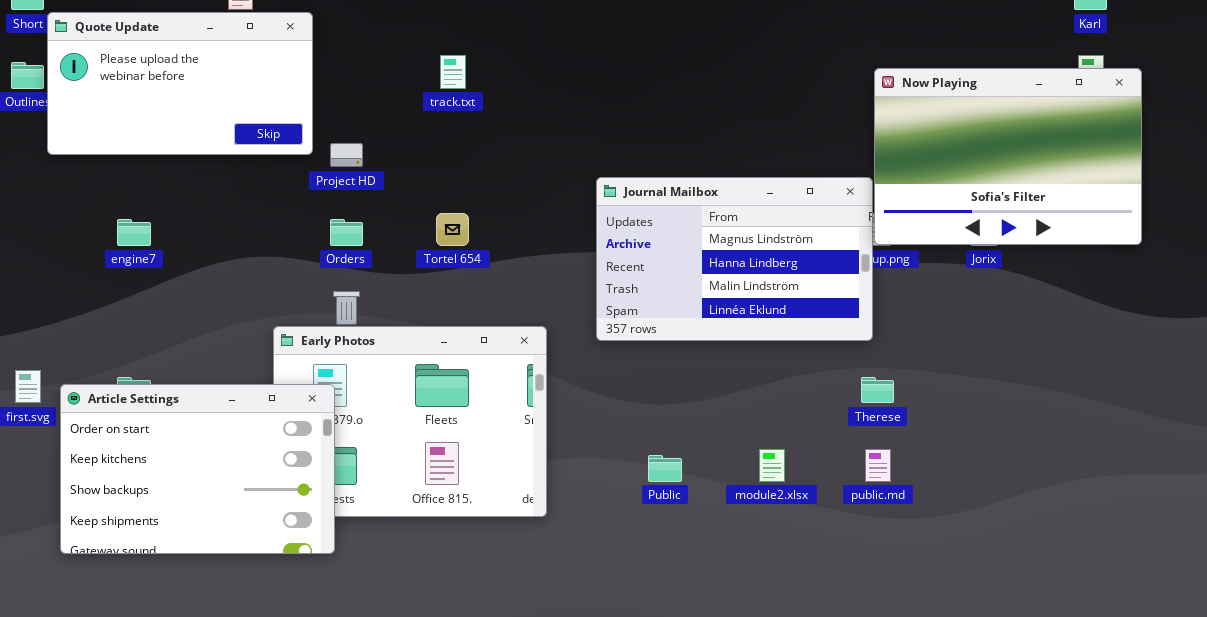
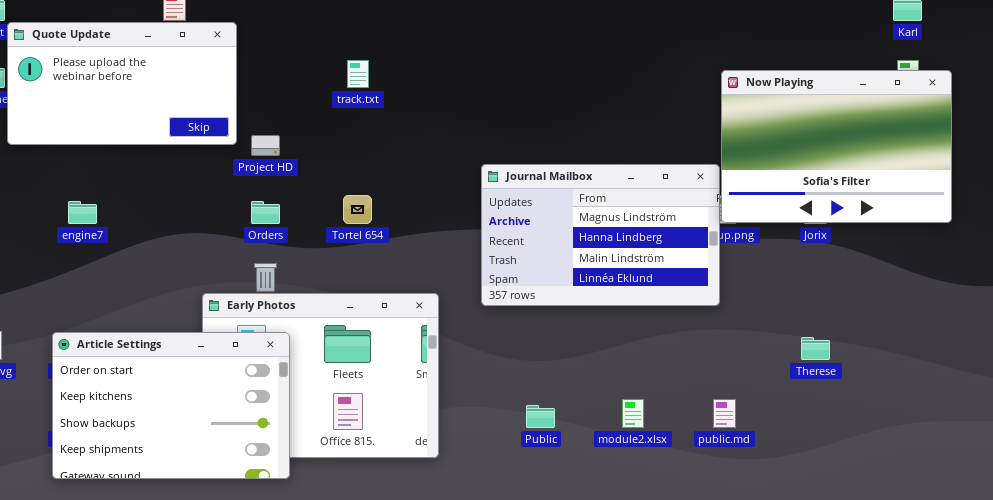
Therese: [861,377,894,403] -> [801,337,830,360], moved
Article Settings: [60,384,335,554] -> [52,332,290,479], moved

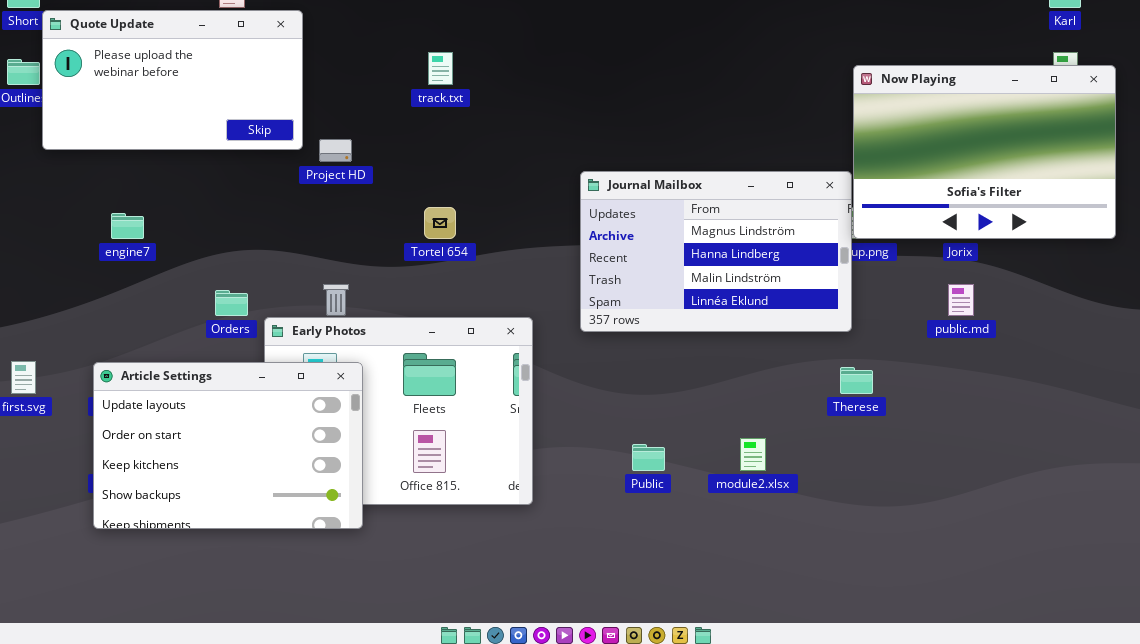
Orders: [251,201,280,224] -> [215,290,248,316], moved
Article Settings: [52,332,290,479] -> [93,362,363,529], scrolled up 1 row
Therese: [801,337,830,360] -> [840,367,873,394], moved
public.md: [713,399,736,428] -> [948,284,974,316], moved

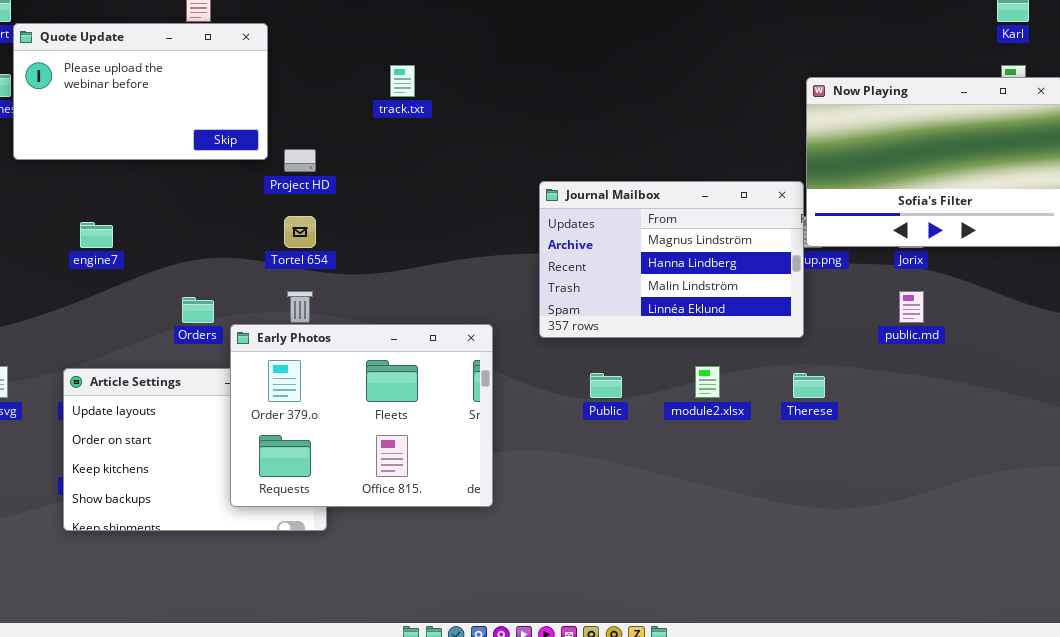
Tortel 654: [424,207,456,239] -> [284,216,316,248], moved
Early Photos: [264,317,533,505] -> [230,324,493,507], raised
module2.xlsx: [740,438,766,471] -> [695,366,720,398], moved
Public: [632,444,665,471] -> [590,373,622,398], moved

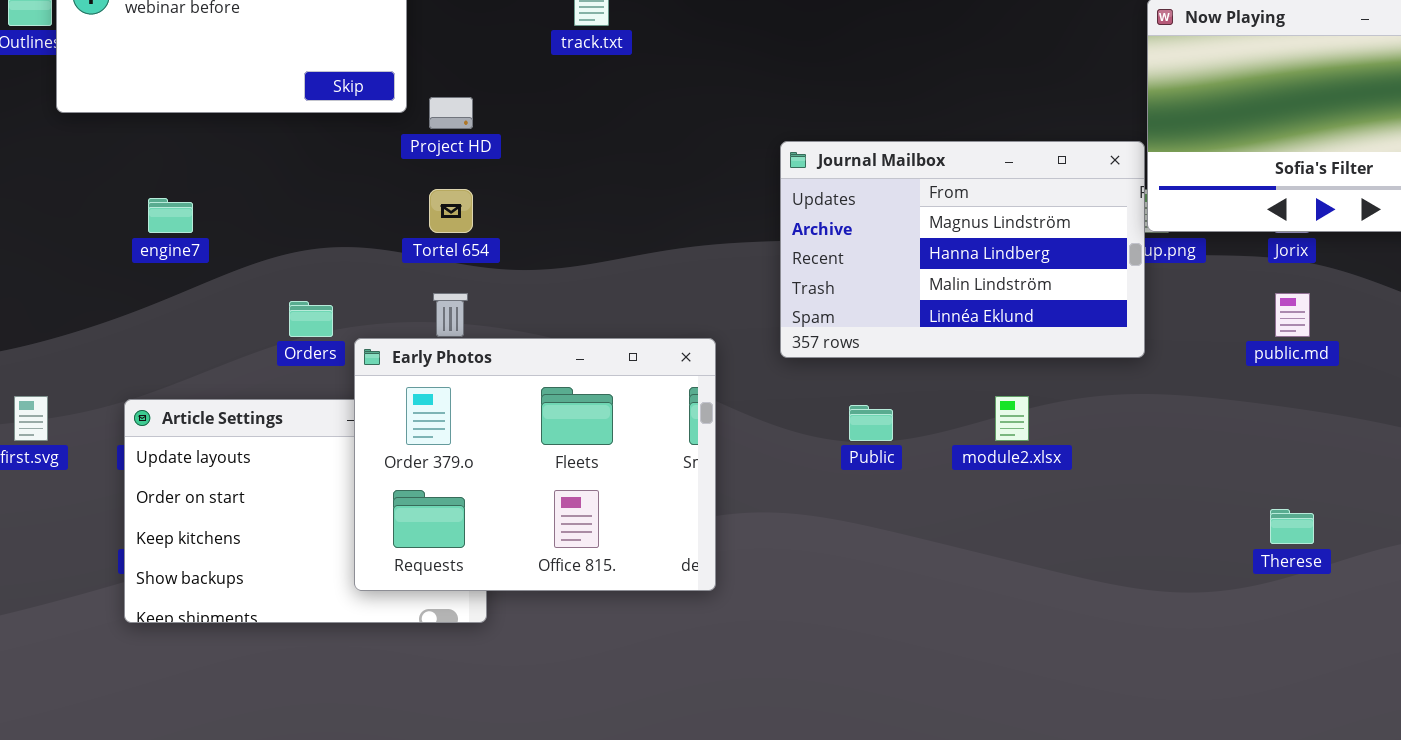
Therese: [793,373,825,398] -> [1270,509,1314,544], moved

